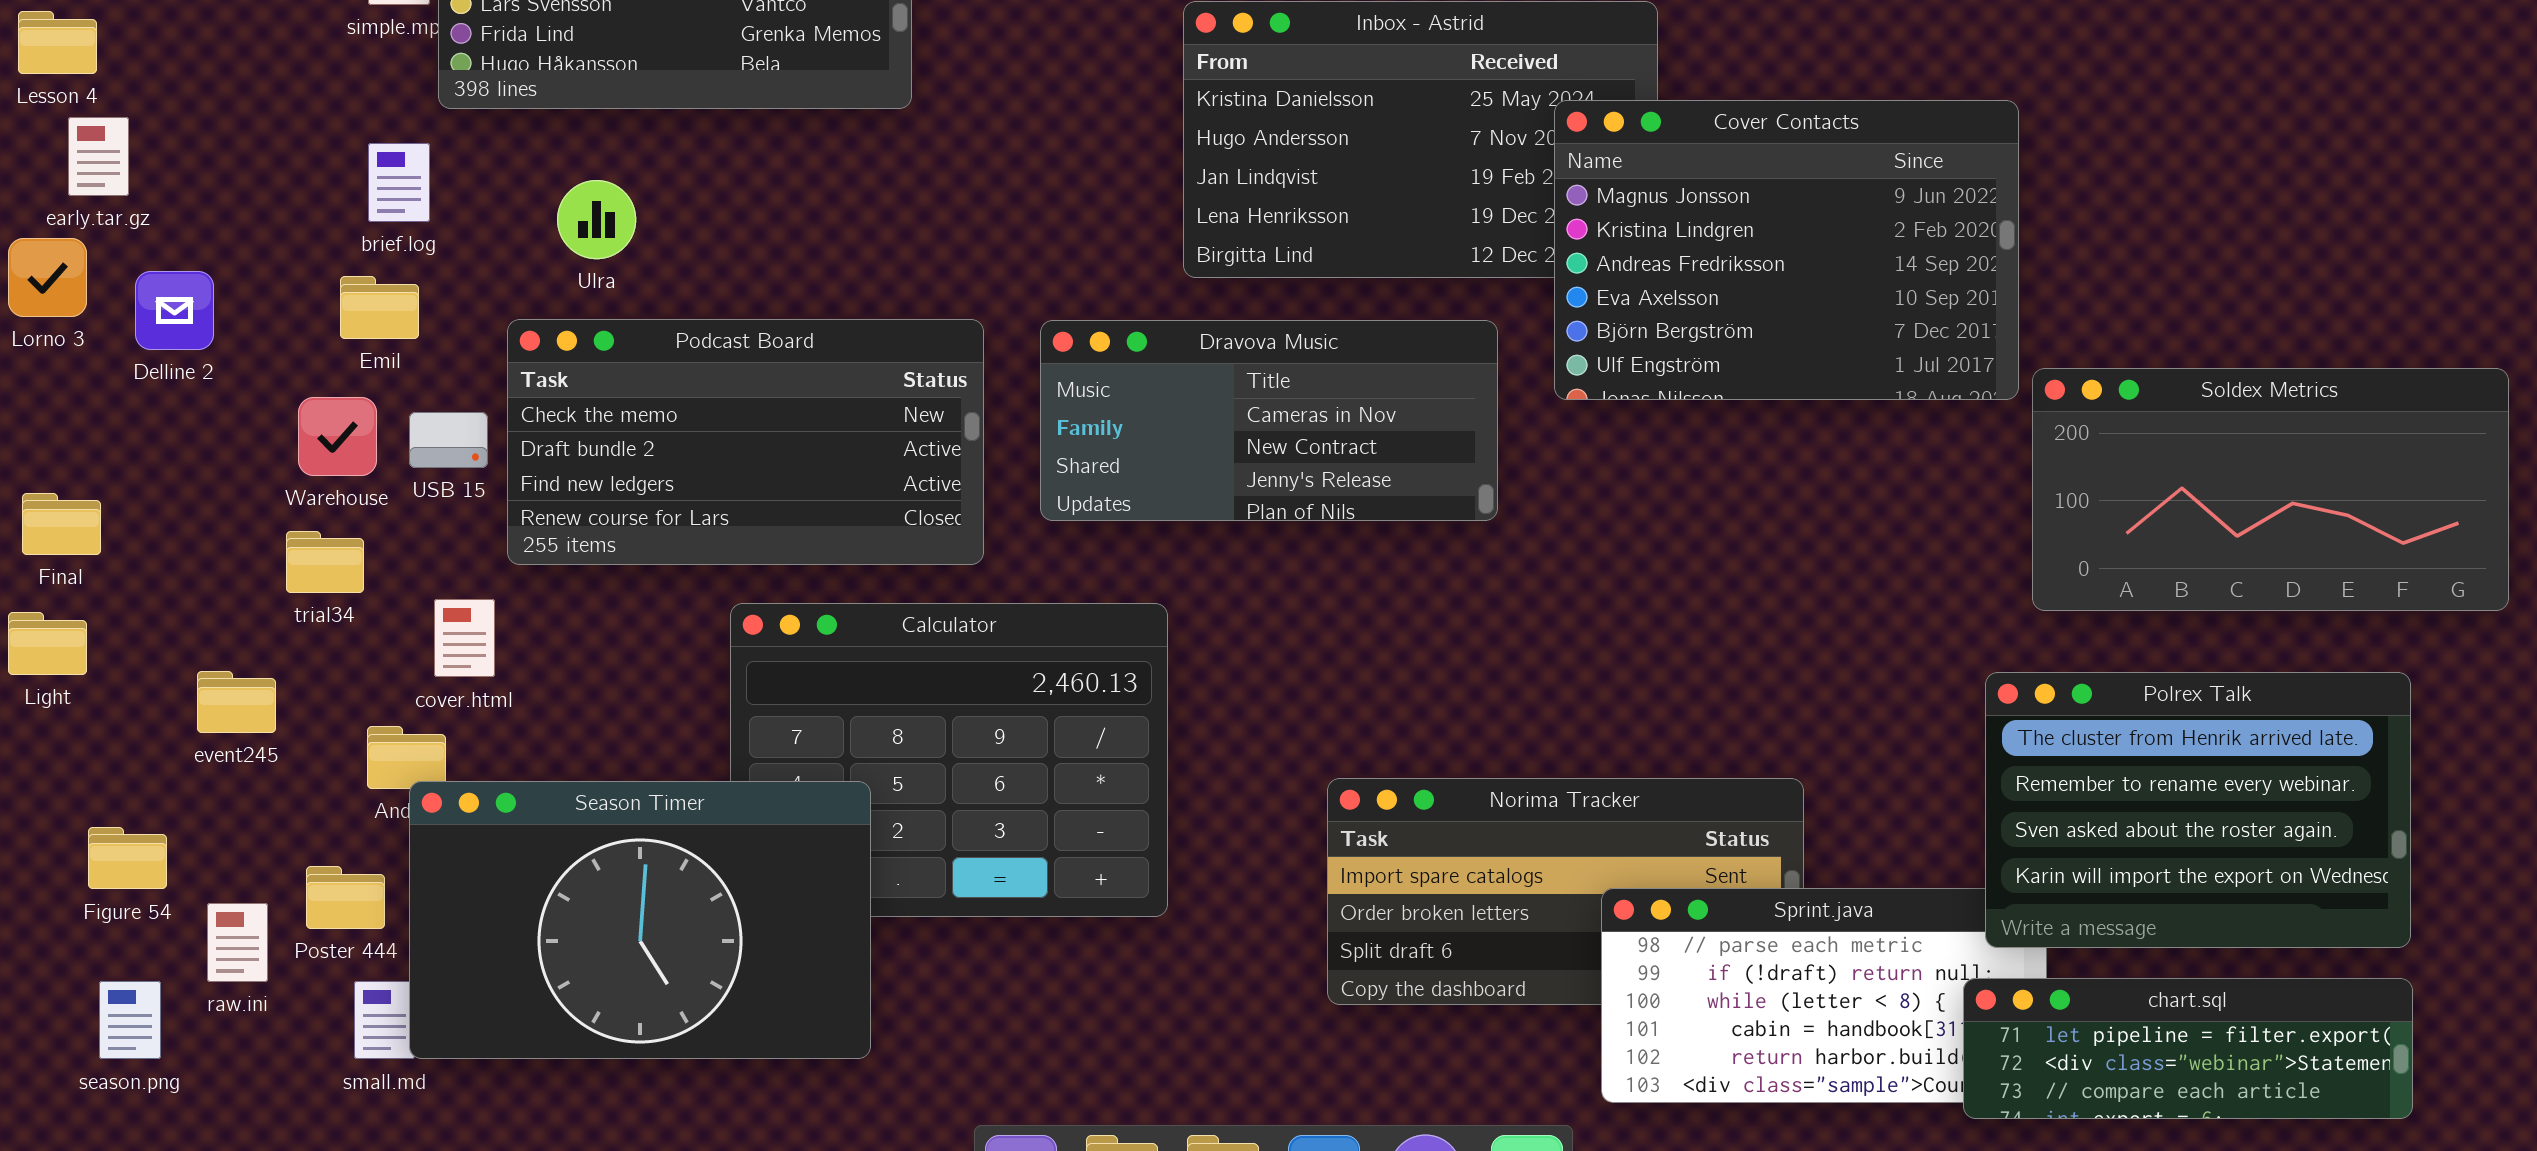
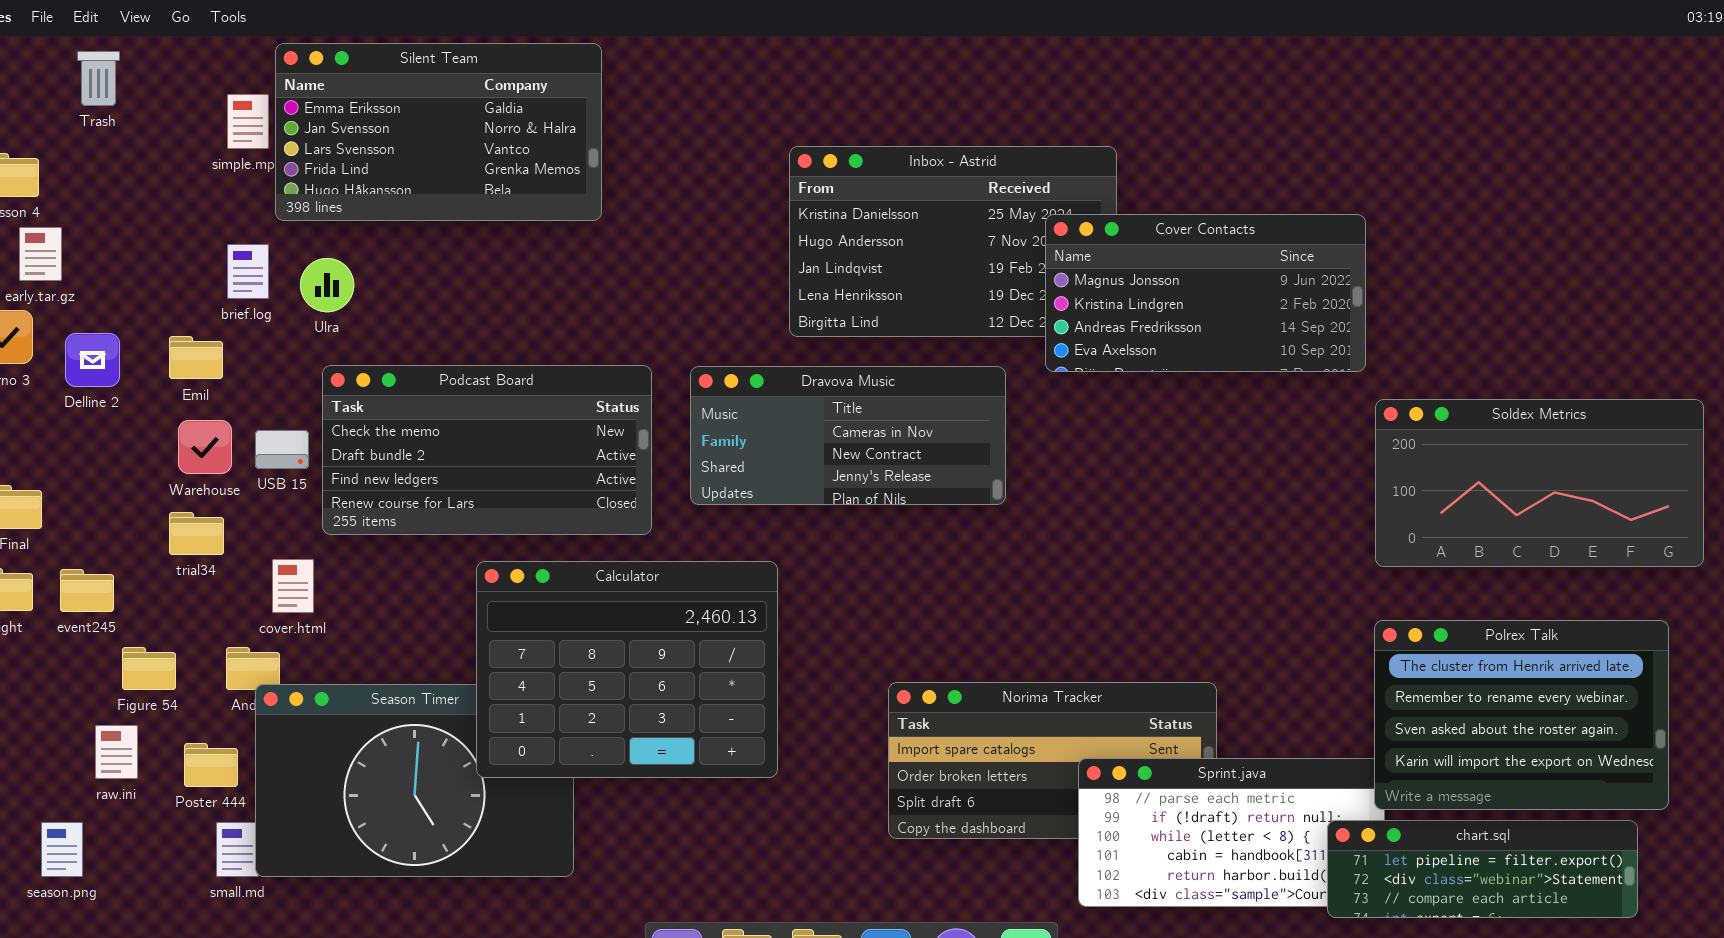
Cover Contacts: [1554,100,2019,400] -> [1045,214,1366,372], resized
Ulra: [557,180,636,259] -> [300,258,354,312], moved
Emil: [340,276,419,339] -> [169,336,223,379], moved
Calculator: [730,603,1168,917] -> [476,561,778,778], raised
event245: [197,671,276,733] -> [60,569,114,612], moved
Polrex Talk: [1985,672,2411,948] -> [1374,620,1669,810], moved
Figure 54: [88,827,167,889] -> [122,647,176,690], moved
raw.ini: [207,903,268,982] -> [95,725,138,779], moved

